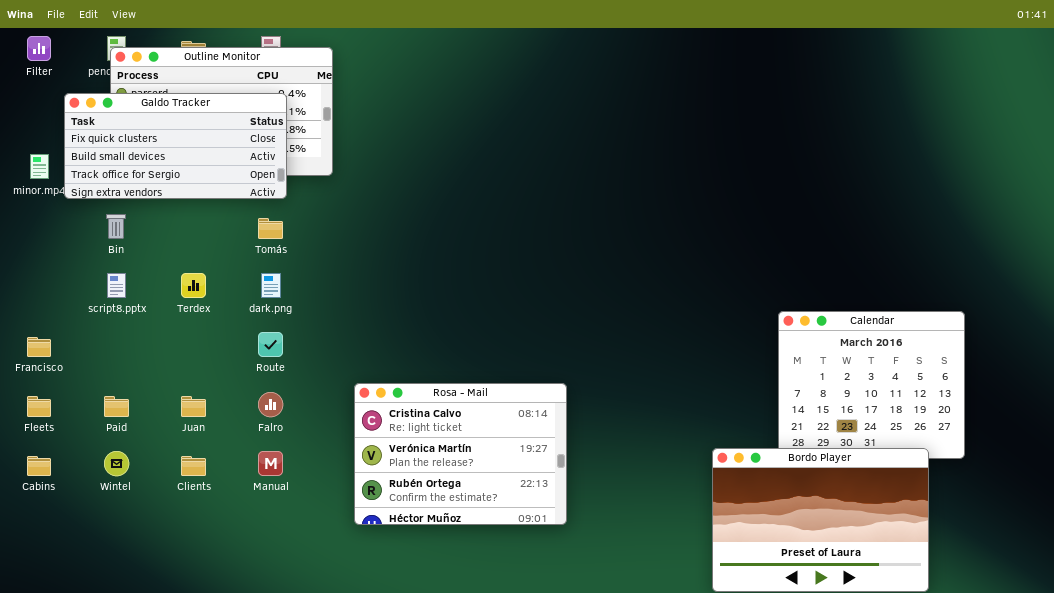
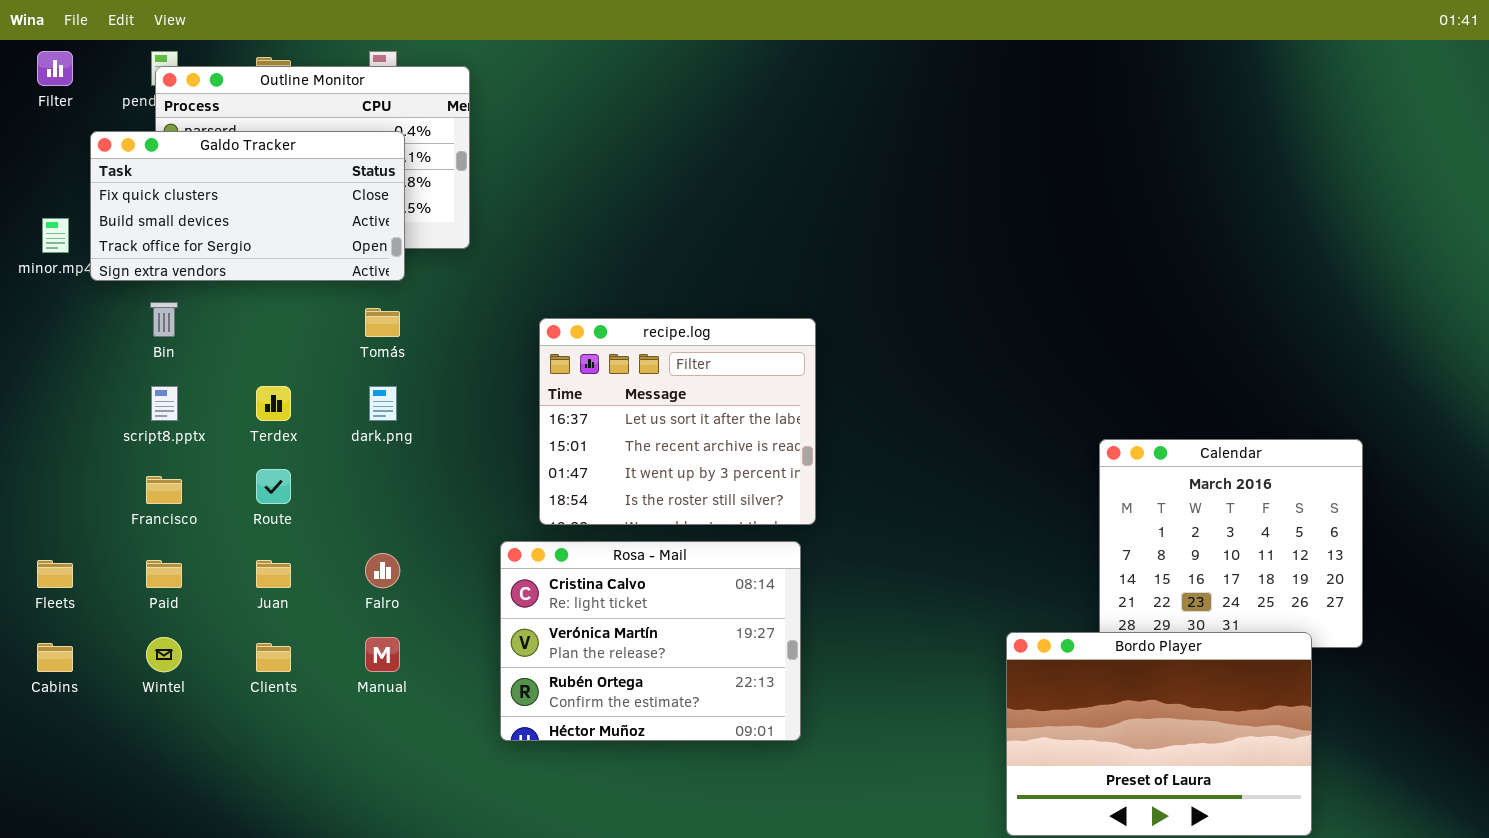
recipe.log: none -> [539,318,816,525], opened
Route: [258,332,283,357] -> [256,469,291,504], moved
Francisco: [27,337,51,357] -> [146,476,182,504], moved

